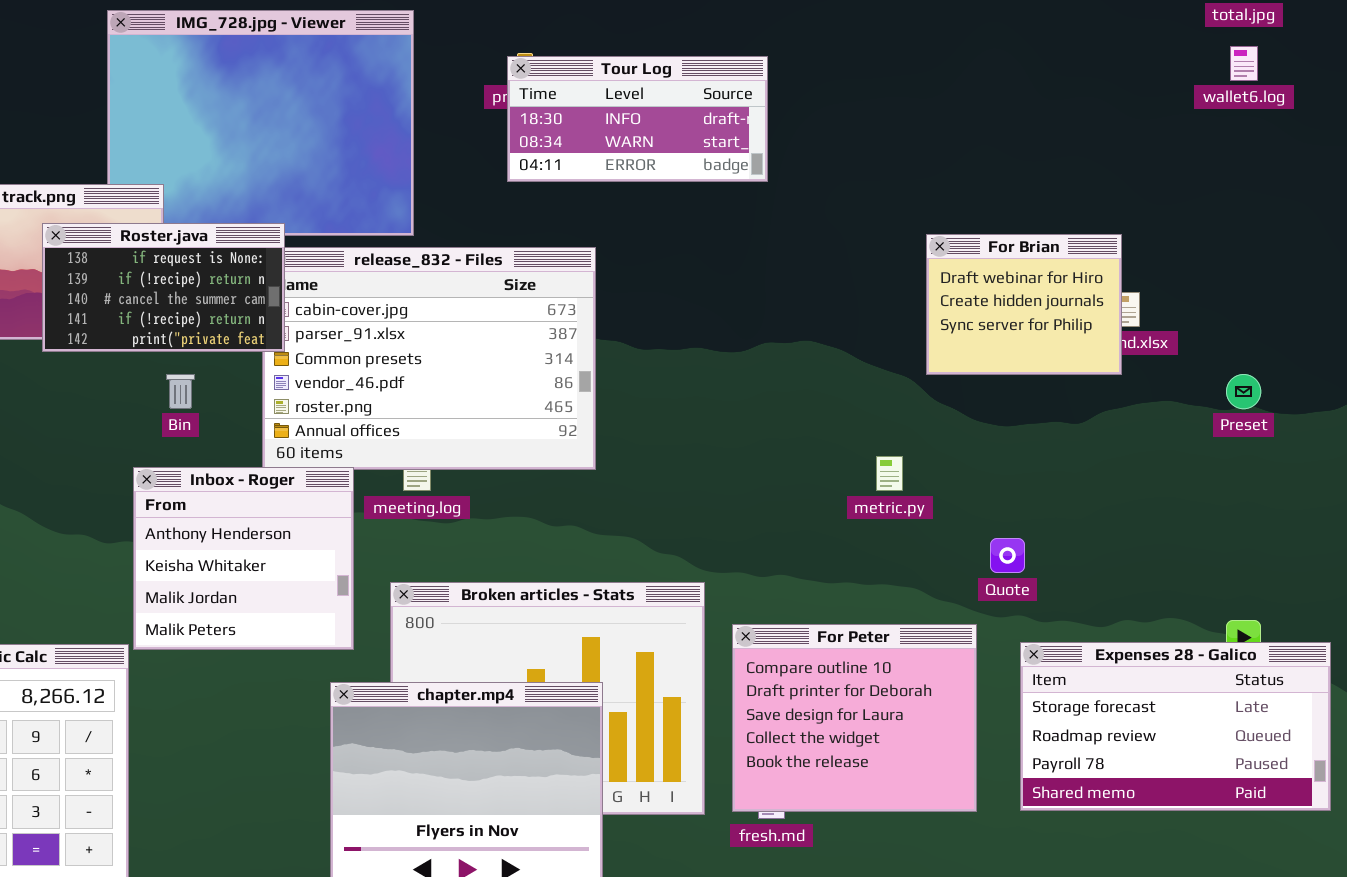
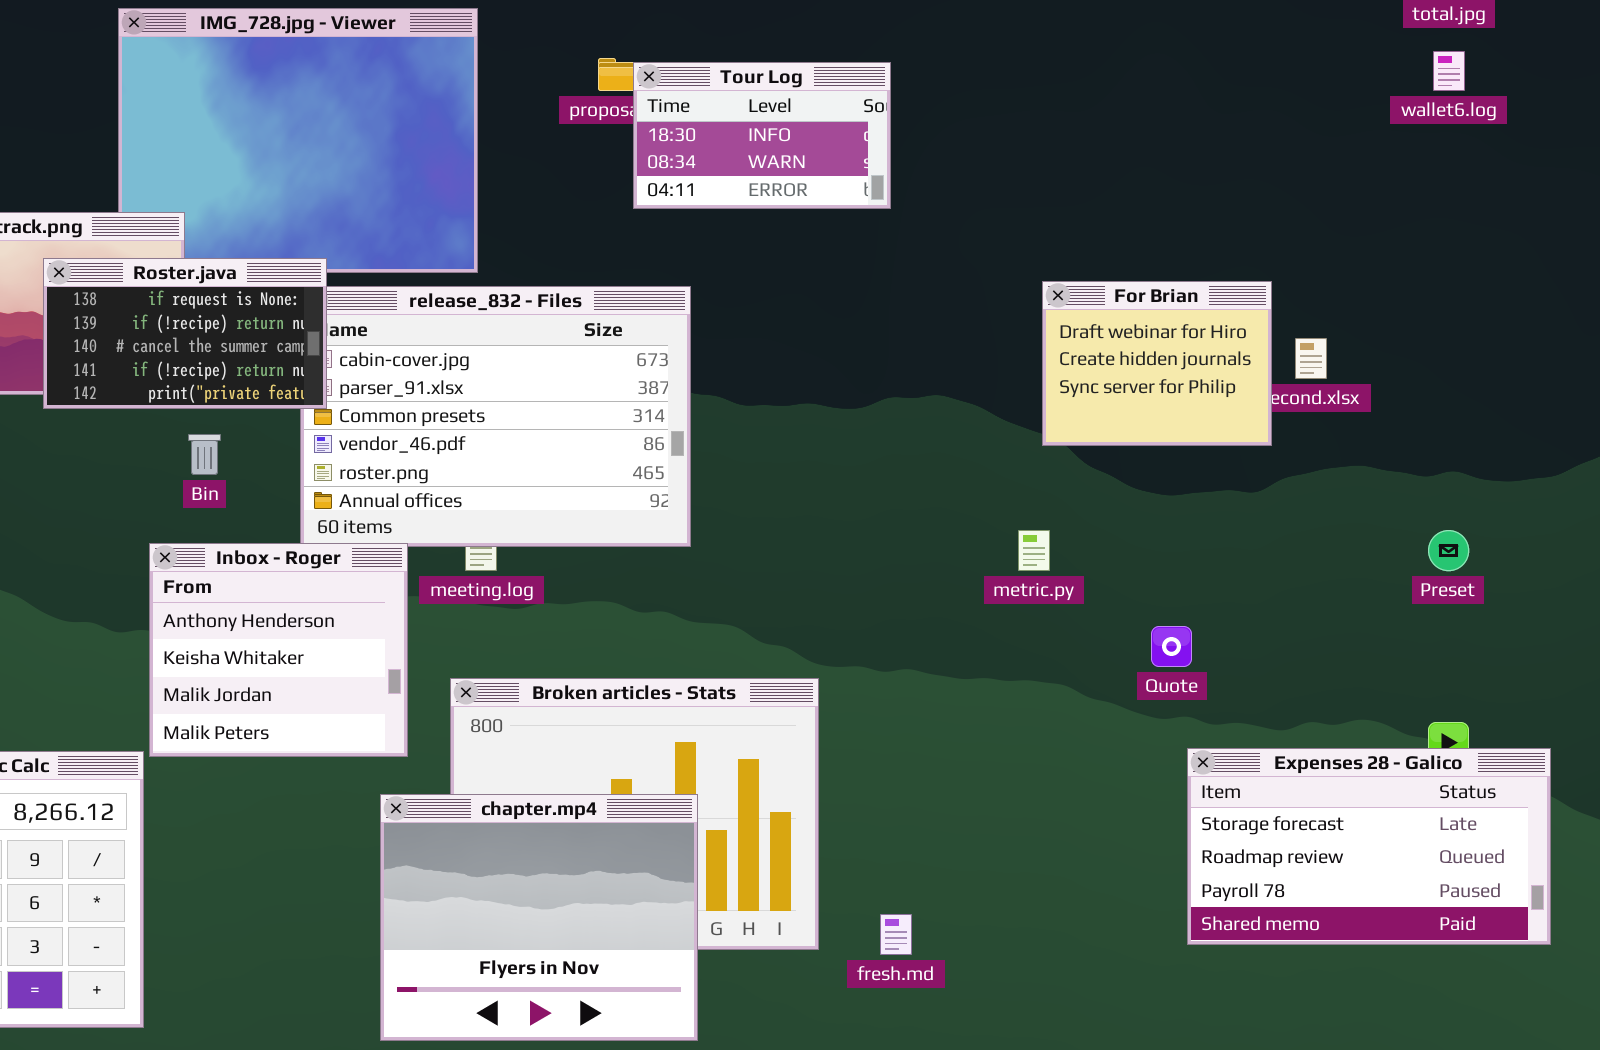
Tour Log: [507,56,768,182] -> [633,62,891,209], resized
For Brian: [926,234,1122,375] -> [1042,281,1272,446], moved
Preset: [1226,374,1261,409] -> [1428,530,1469,571], moved
For Peter: [732,624,977,812] -> none, closed

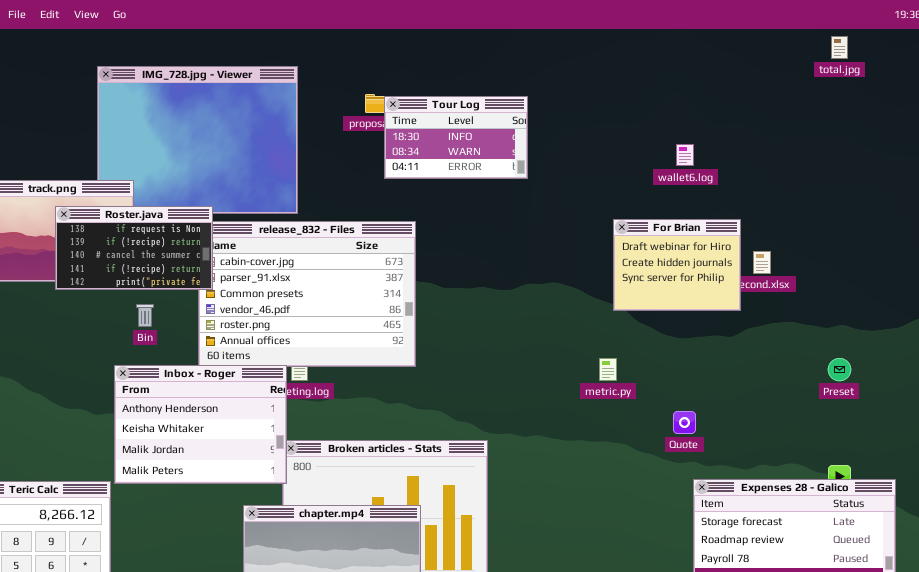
wallet6.log: [1433,51,1465,91] -> [676,144,694,166], moved
Inbox - Roger: [149,543,408,757] -> [114,365,287,484], resized

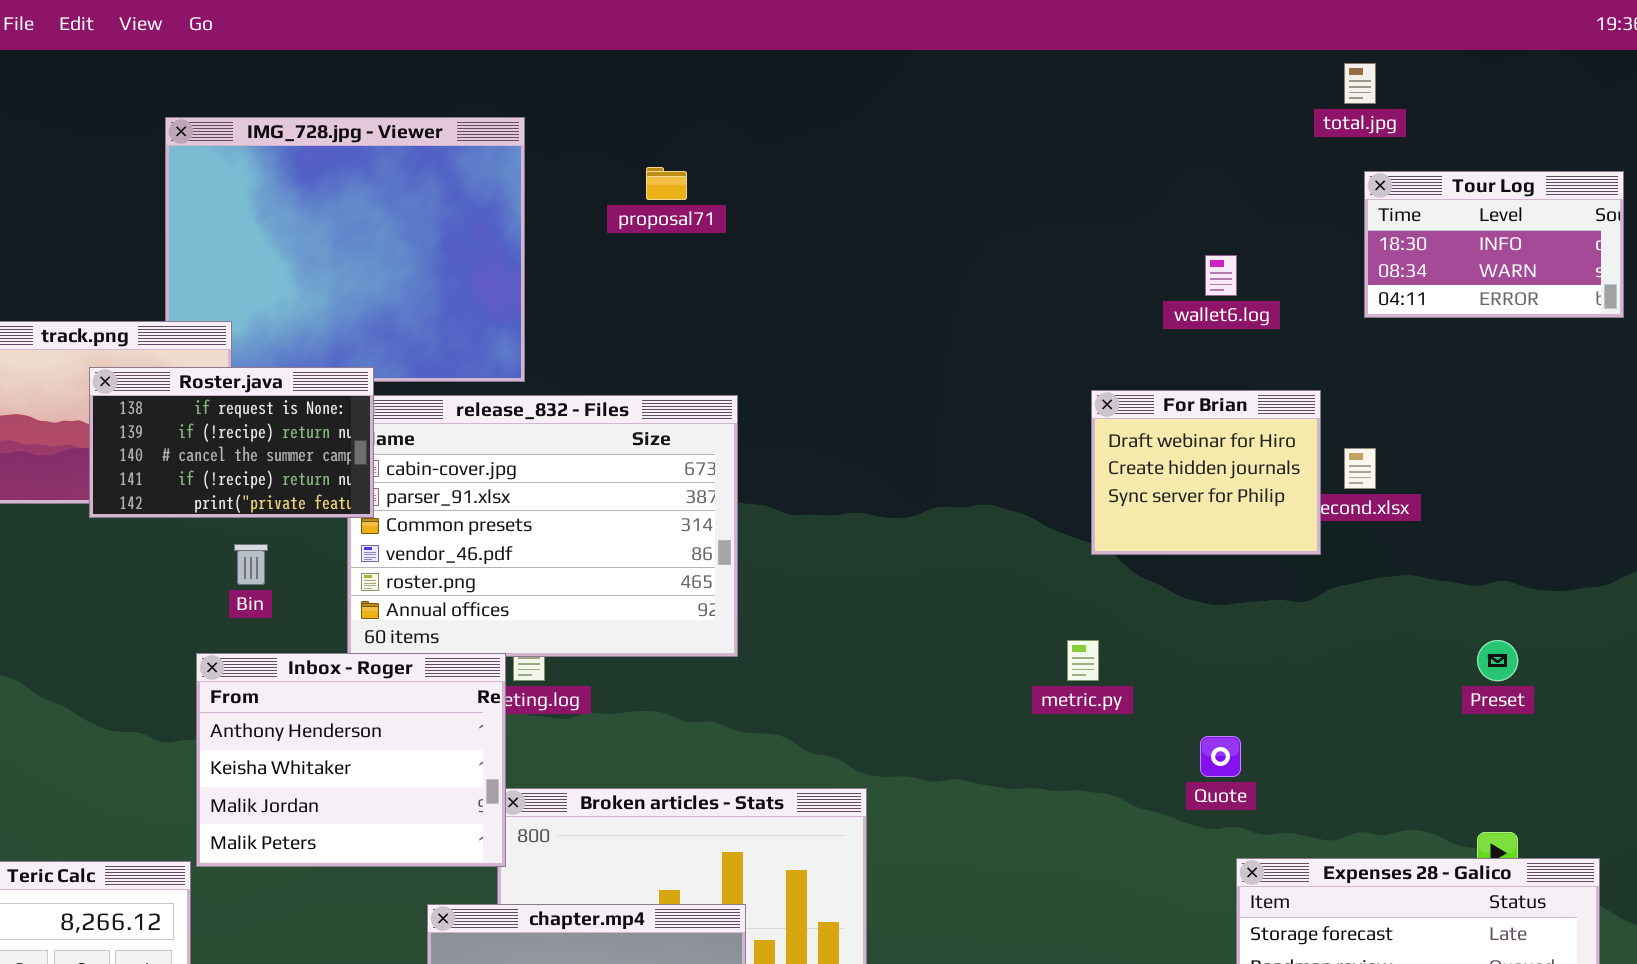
total.jpg: [831,36,848,59] -> [1344,63,1376,104], moved
Tour Log: [384,96,528,179] -> [1364,171,1624,318], moved

